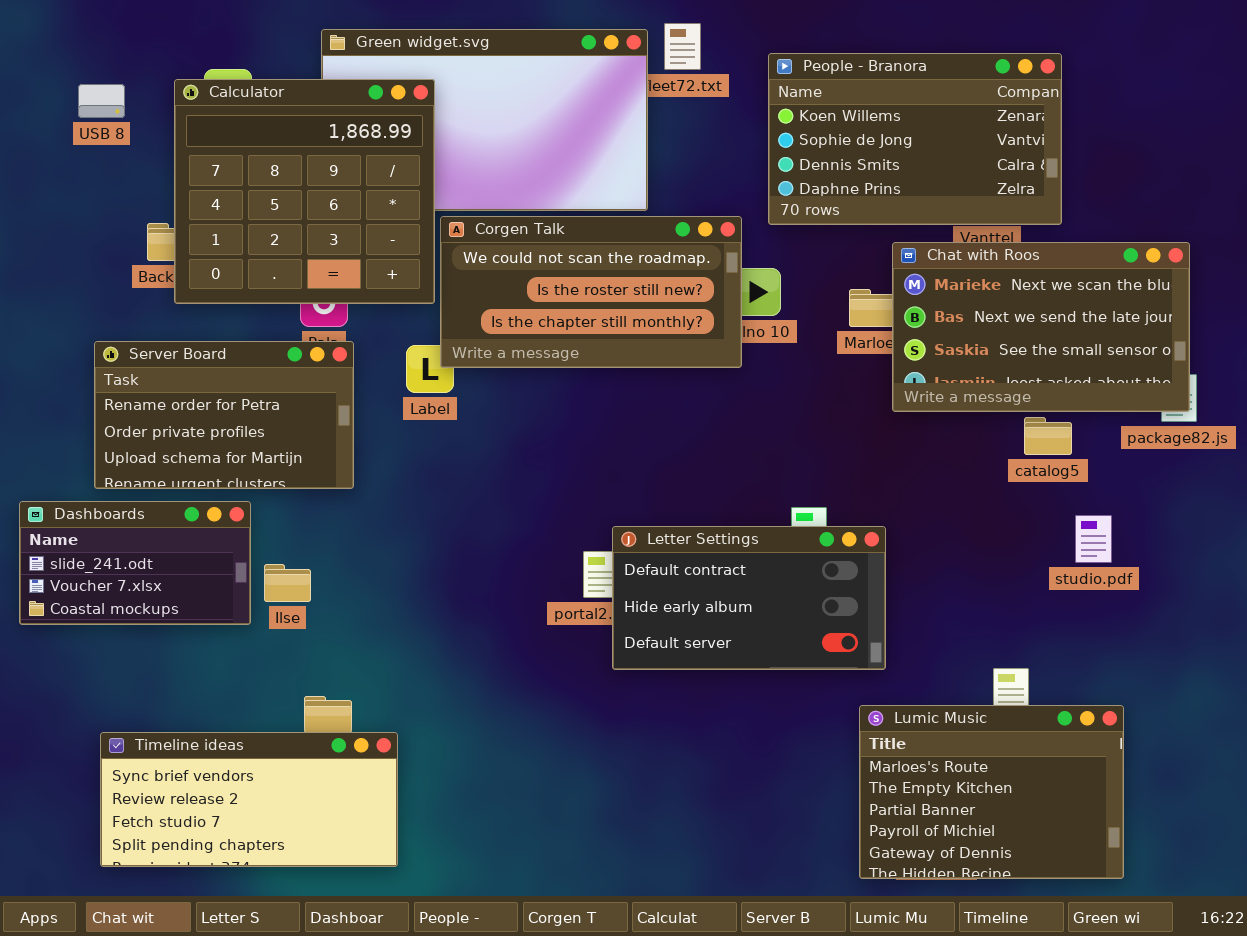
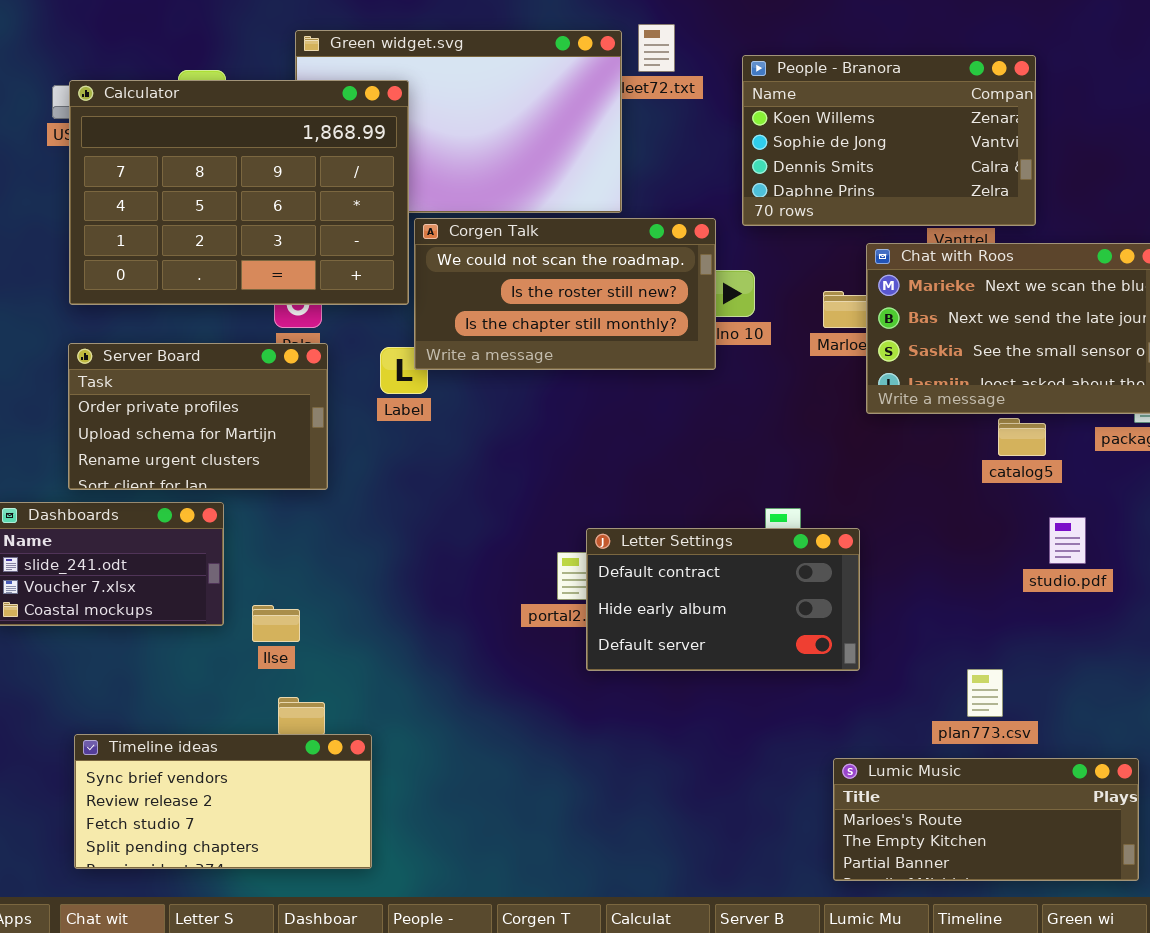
Calculator: [174,79,435,304] -> [69,80,409,305], resized
Server Board: [94,341,354,489] -> [68,343,328,490], scrolled down 1 row
Ilse: [264,564,311,602] -> [252,605,300,642], moved
Lumic Music: [859,705,1124,879] -> [833,758,1139,881], resized

